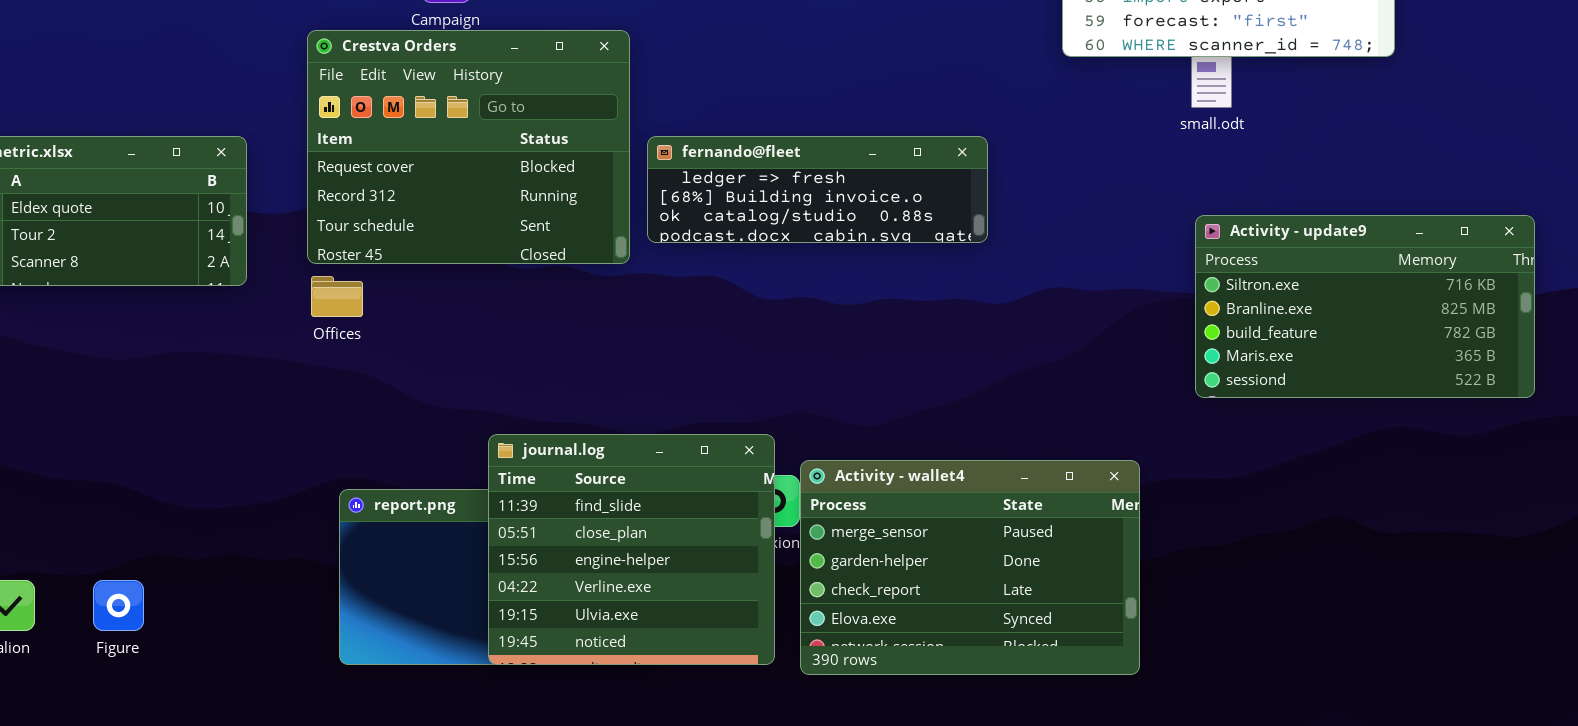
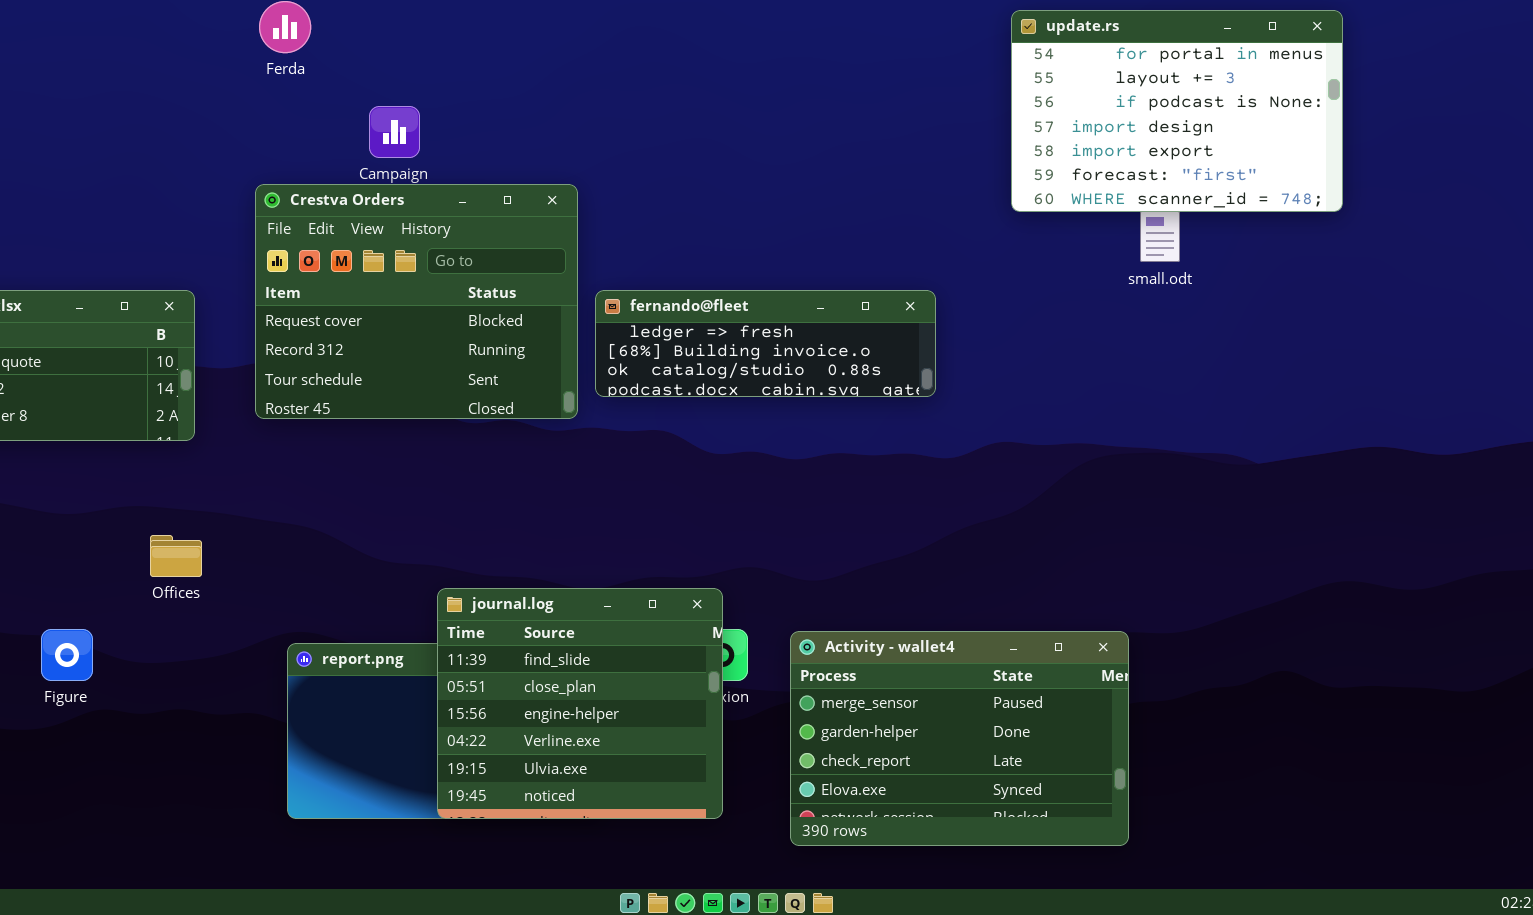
Activity - update9: [1195,215,1535,398] -> none, closed
Offices: [311,276,363,317] -> [150,535,202,577], moved
Activity - wallet4: [800,460,1140,675] -> [790,631,1129,846], moved
Figure: [93,580,144,631] -> [41,629,93,681], moved

